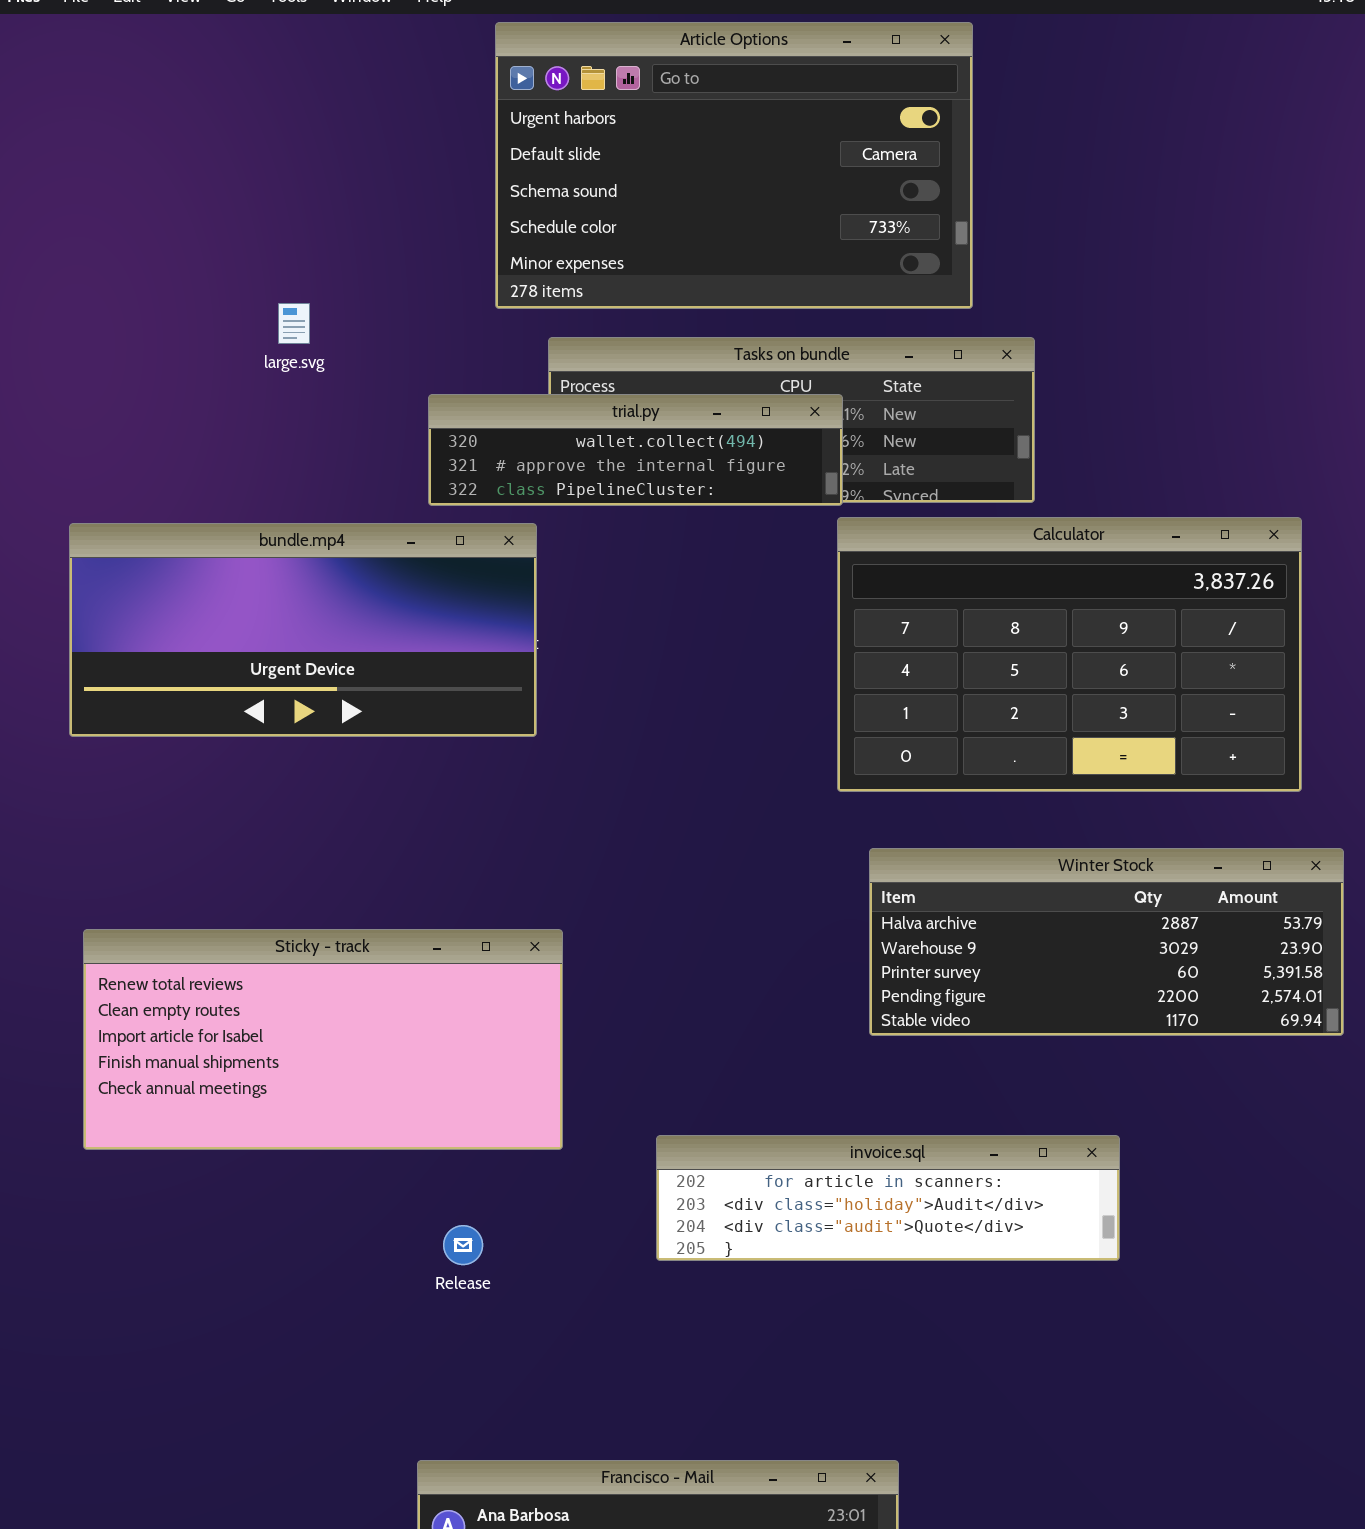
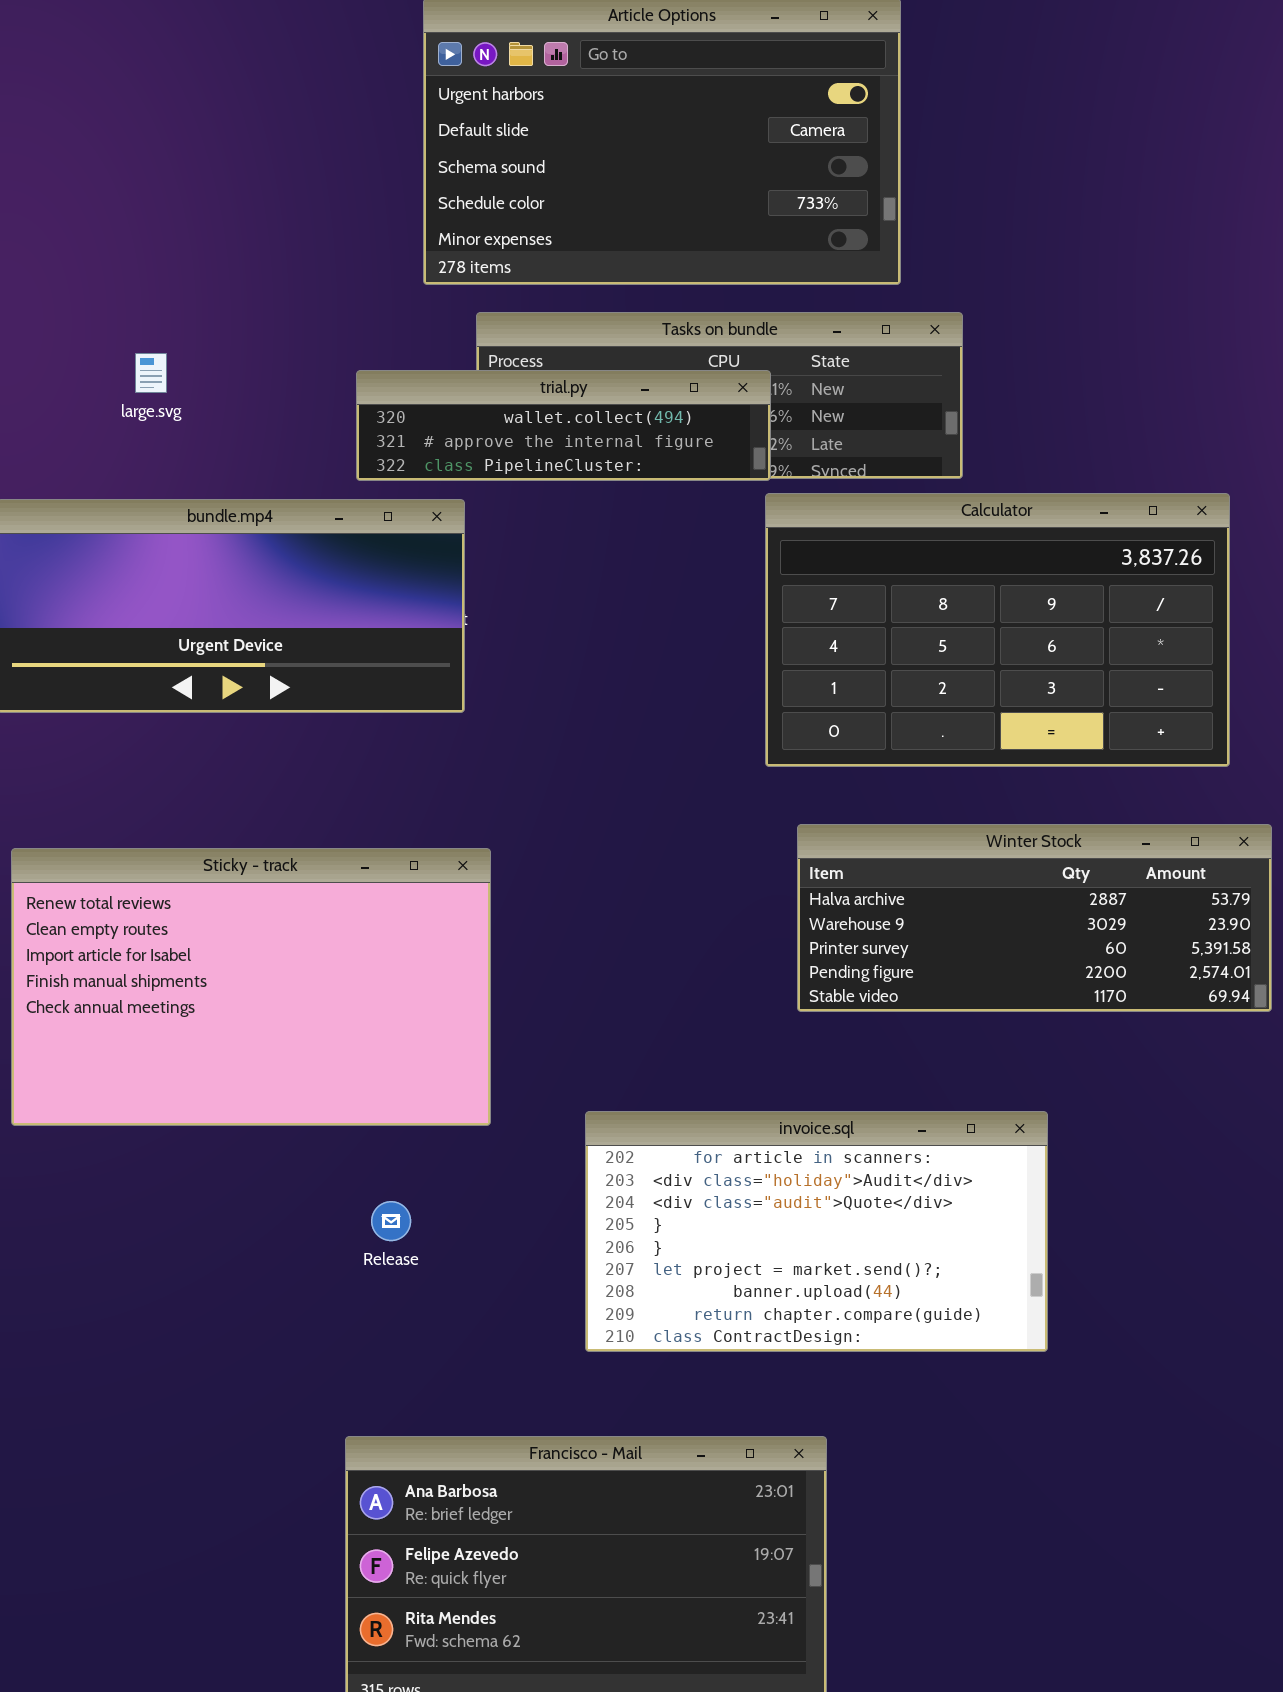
large.svg: [278,303,310,344] -> [135,353,167,393], moved
Sticky - track: [83,929,563,1150] -> [11,848,491,1126], resized
invoice.sql: [656,1135,1120,1261] -> [585,1111,1048,1352], resized

